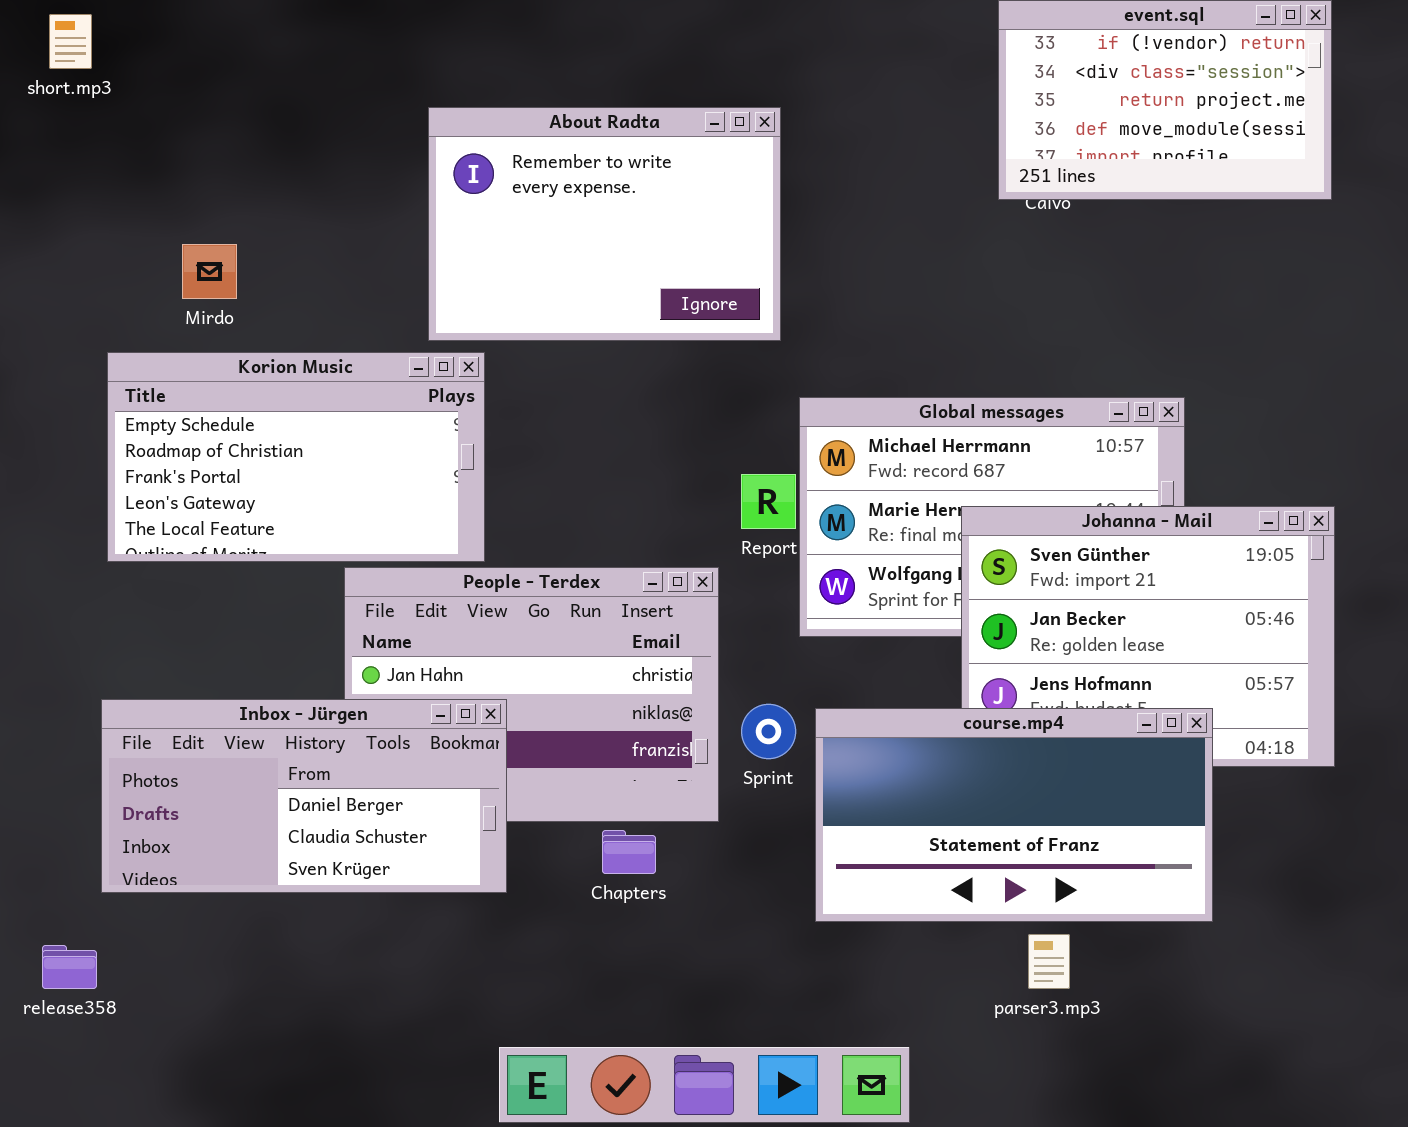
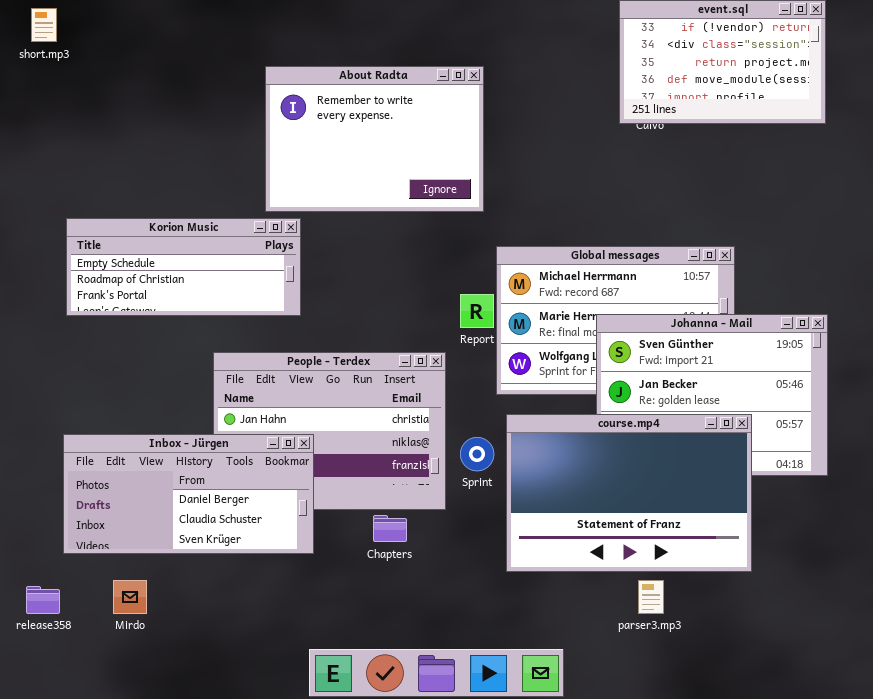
Mirdo: [182,244,237,299] -> [113,580,147,614], moved
Korion Music: [107,352,485,562] -> [66,218,301,316], resized
course.mp4: [815,708,1213,922] -> [506,414,752,572], resized

